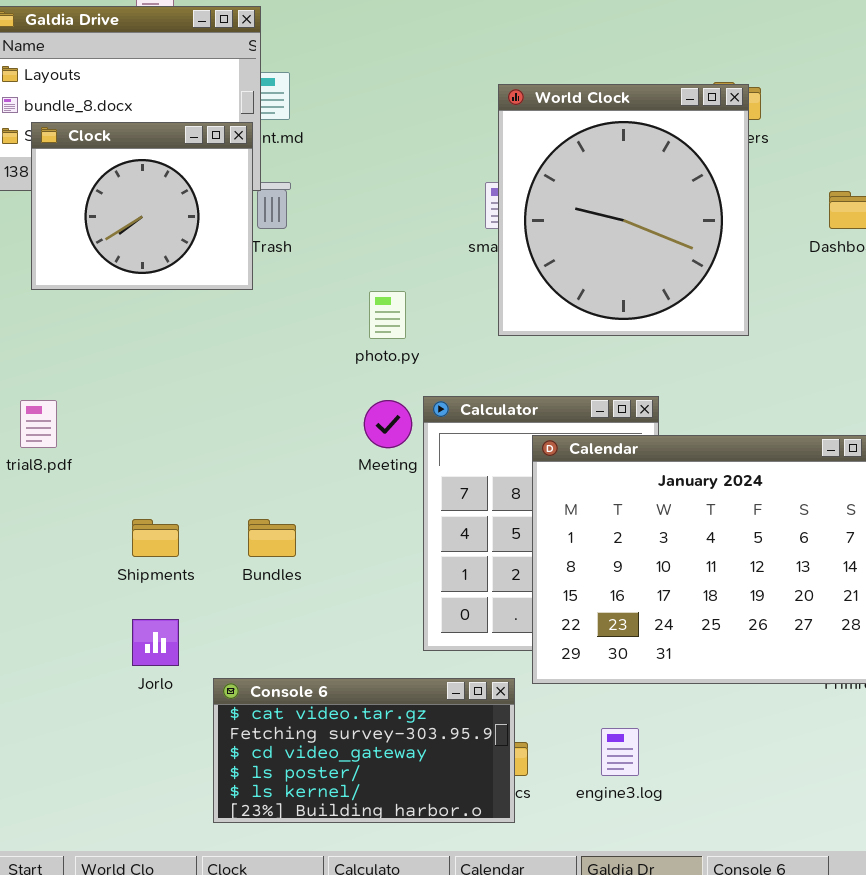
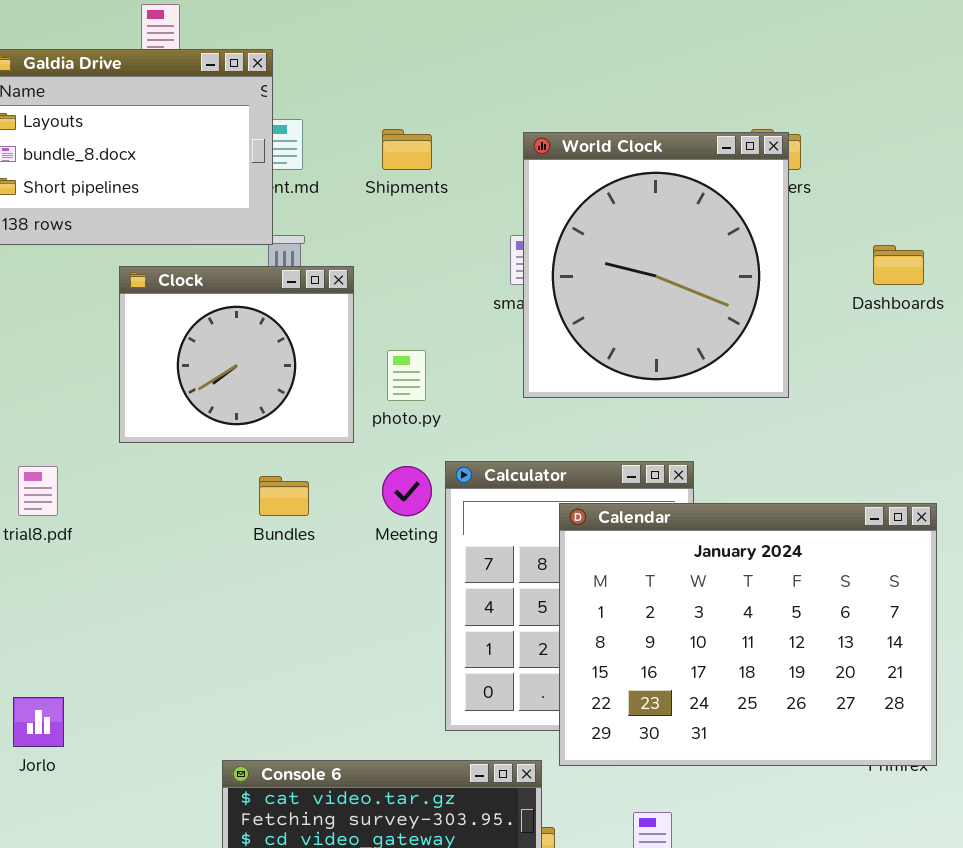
Clock: [31,122,253,290] -> [119,266,354,443], moved
Shipments: [132,519,179,557] -> [382,129,432,170], moved
Bundles: [248,519,296,557] -> [259,476,309,516], moved
Jorlo: [132,619,179,666] -> [13,697,64,747], moved

